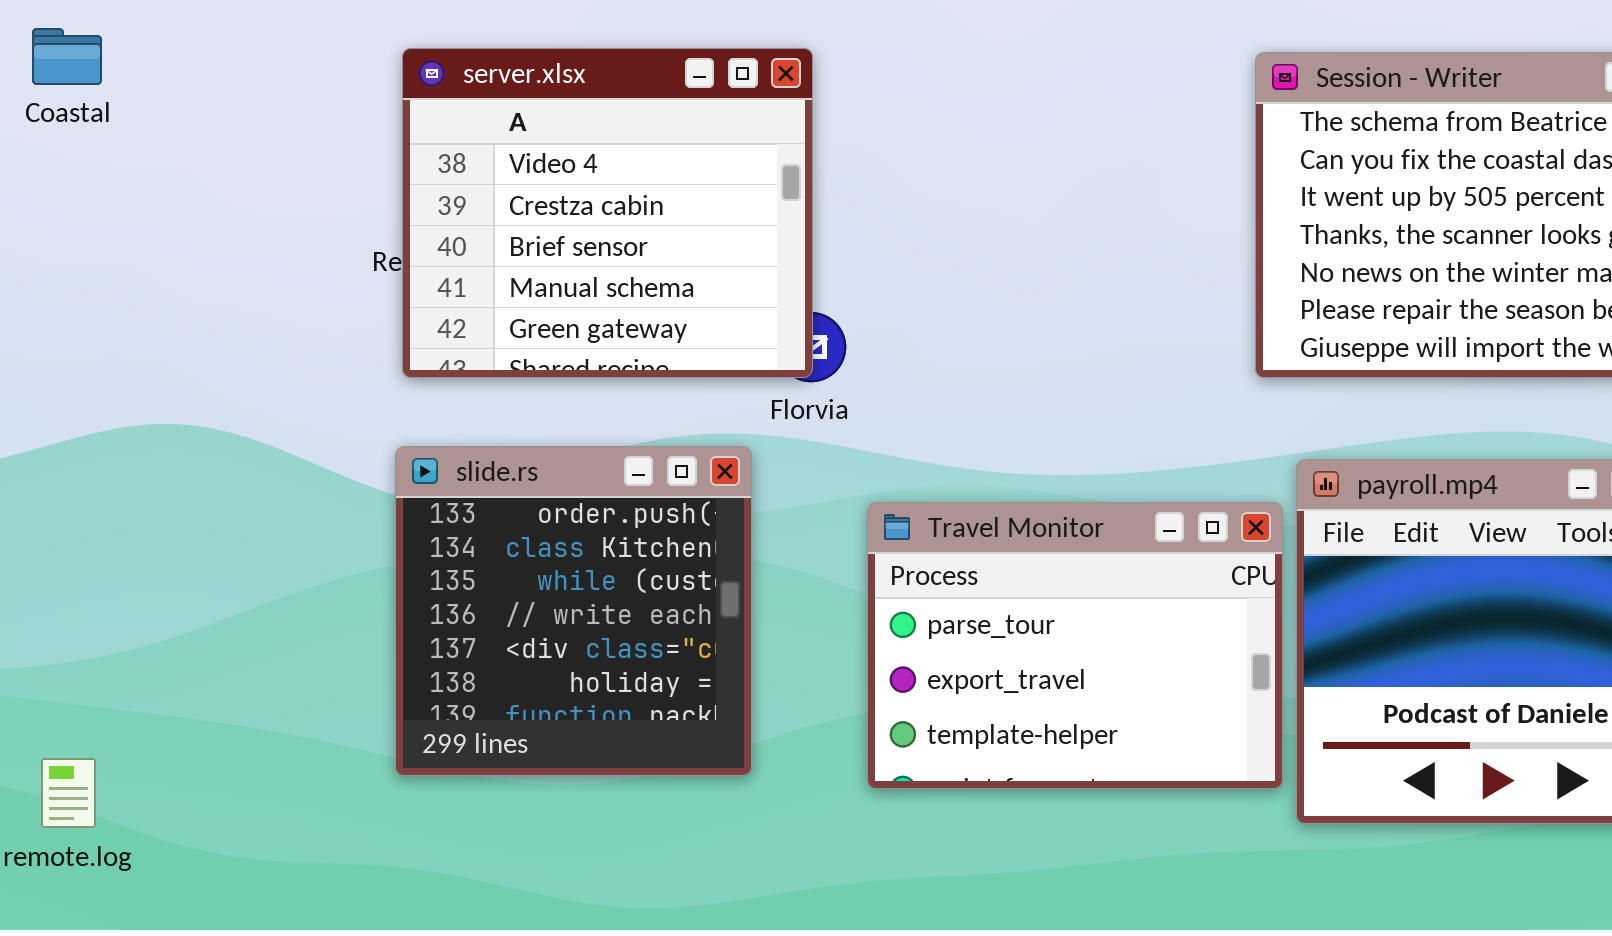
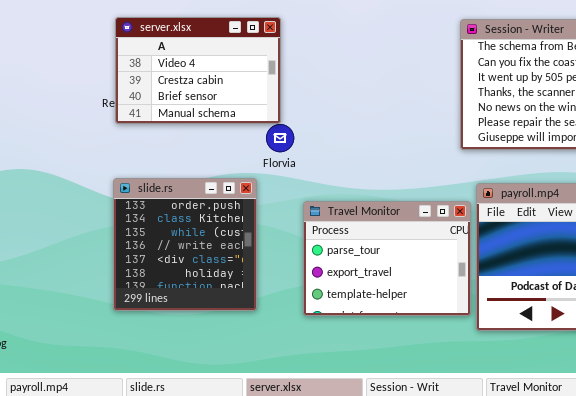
server.xlsx: [402,48,813,378] -> [115,17,281,124], resized

